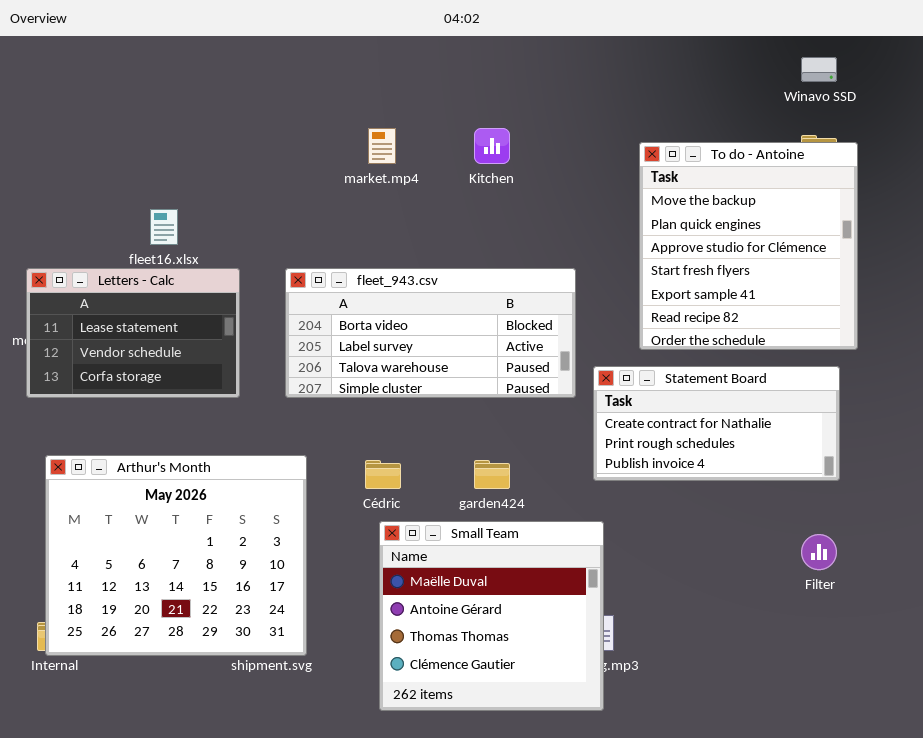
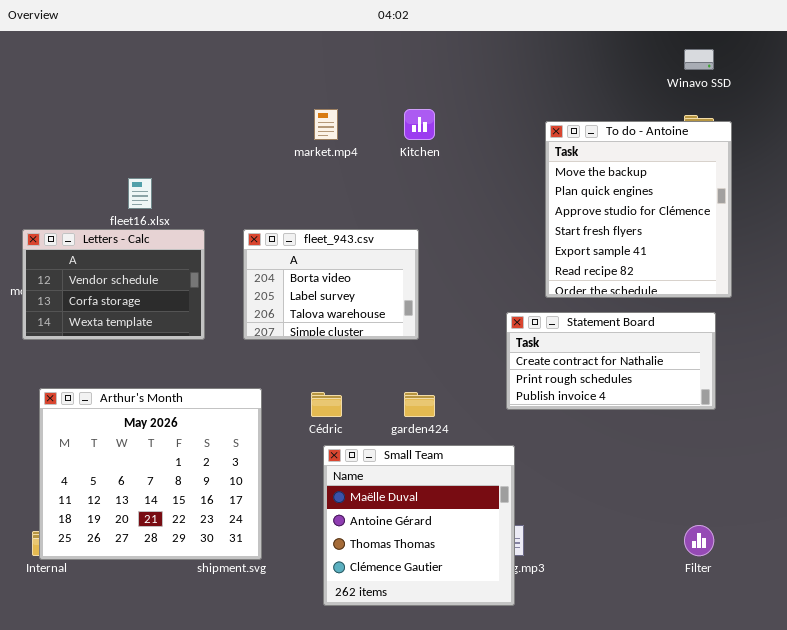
Letters - Calc: [26,268,240,398] -> [22,229,205,340], scrolled down 1 row
fleet_943.csv: [285,268,576,398] -> [243,229,419,340], resized
Filter: [801,534,837,570] -> [684,525,714,556], moved

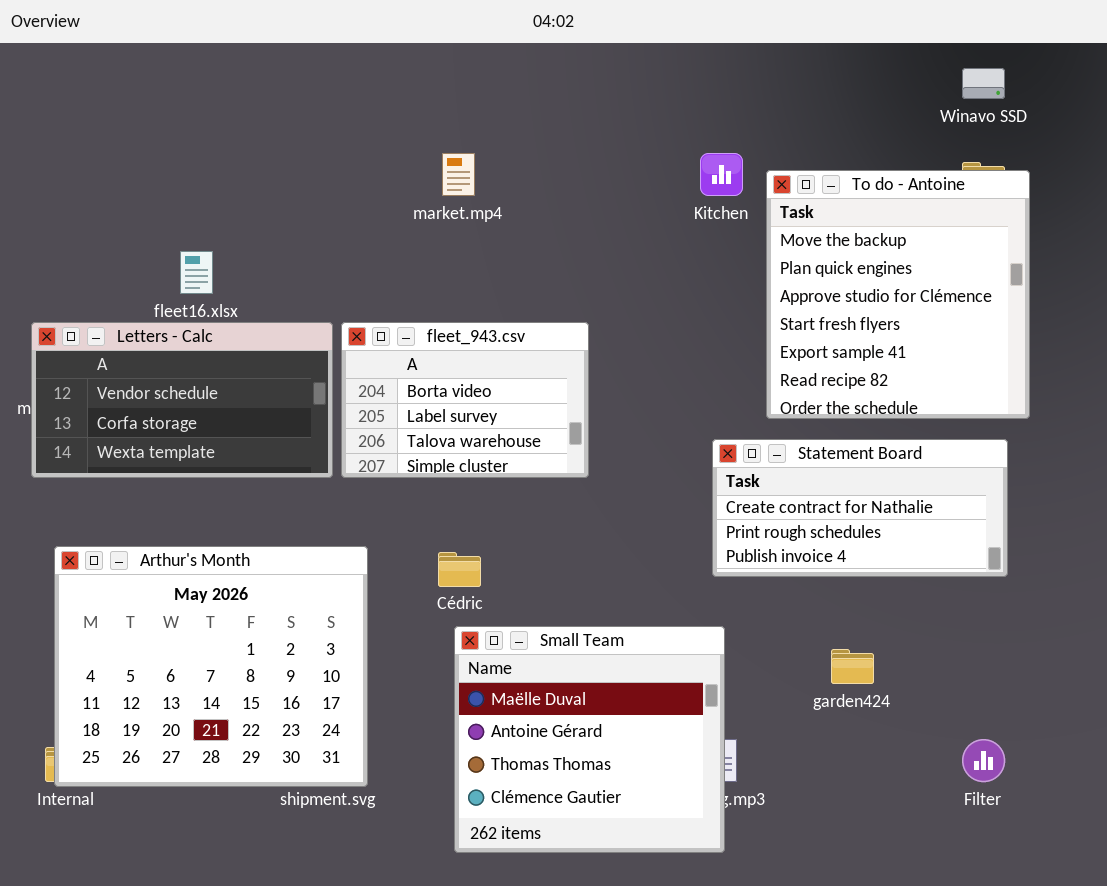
Kitchen: [404,109,435,140] -> [700,153,743,196], moved
Letters - Calc: [22,229,205,340] -> [31,322,333,478], resized
garden424: [404,392,435,417] -> [831,649,874,684], moved

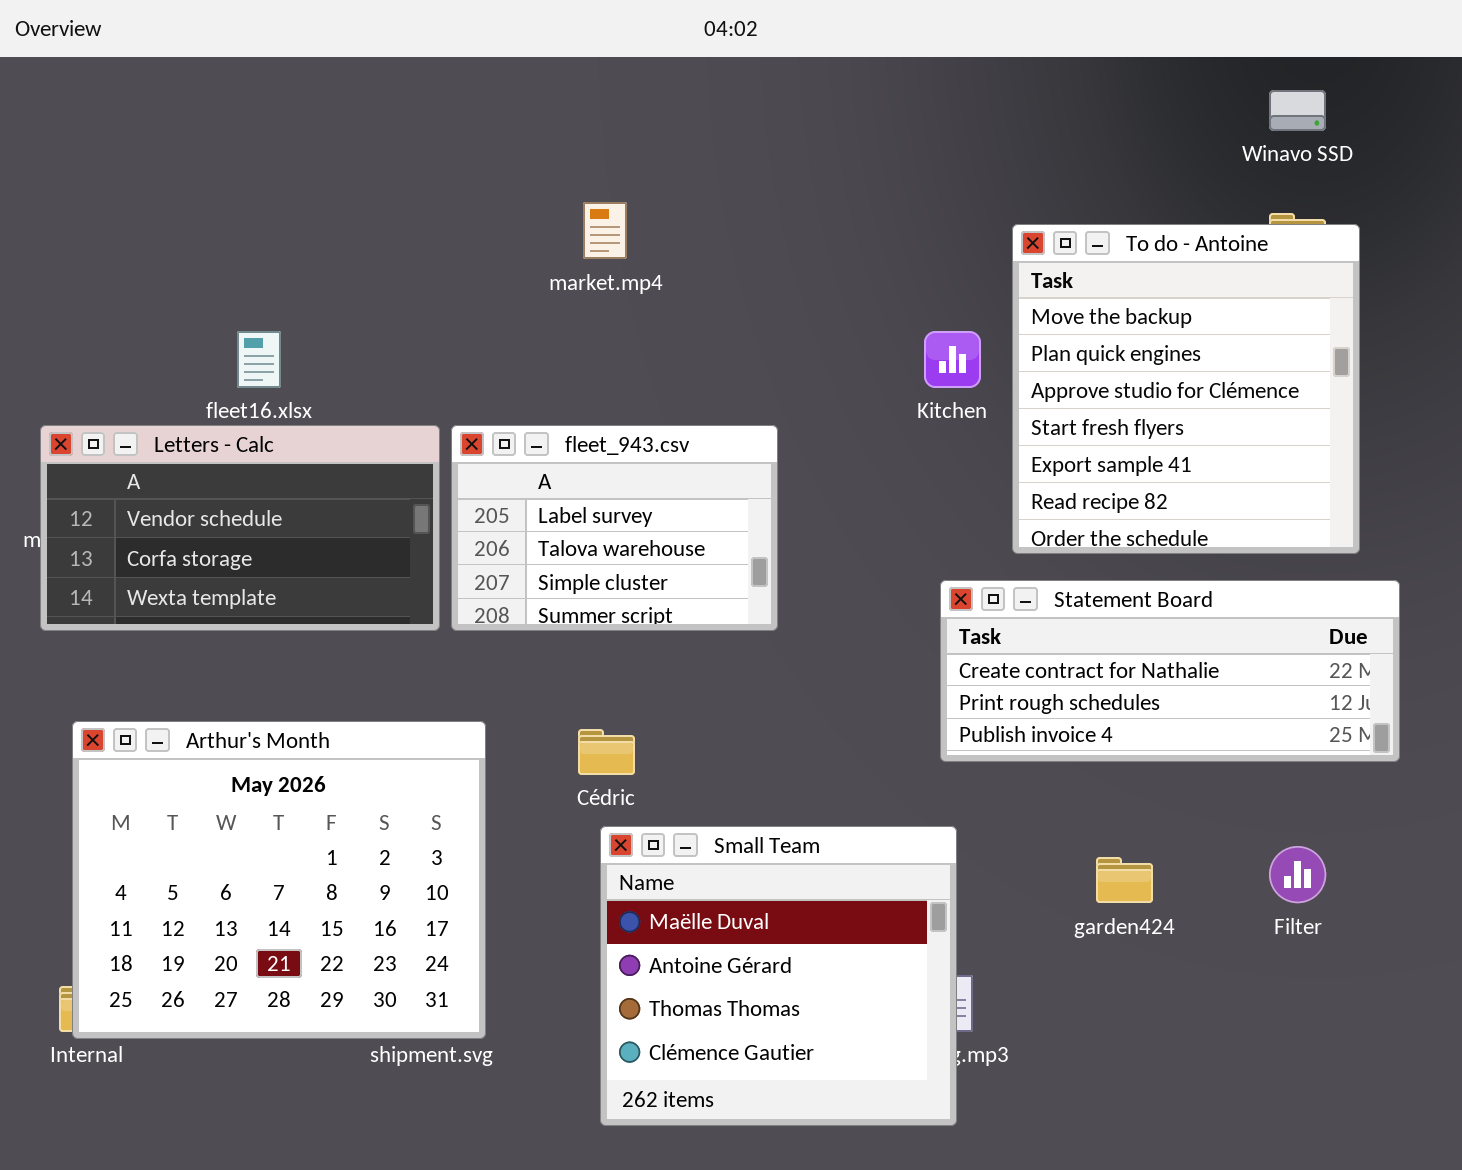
Kitchen: [700,153,743,196] -> [924,331,981,388], moved
fleet_943.csv: [341,322,589,478] -> [451,425,778,631], scrolled down 1 row
Statement Board: [712,439,1008,577] -> [940,580,1400,762], resized
Filter: [962,739,1005,782] -> [1269,846,1326,903], moved

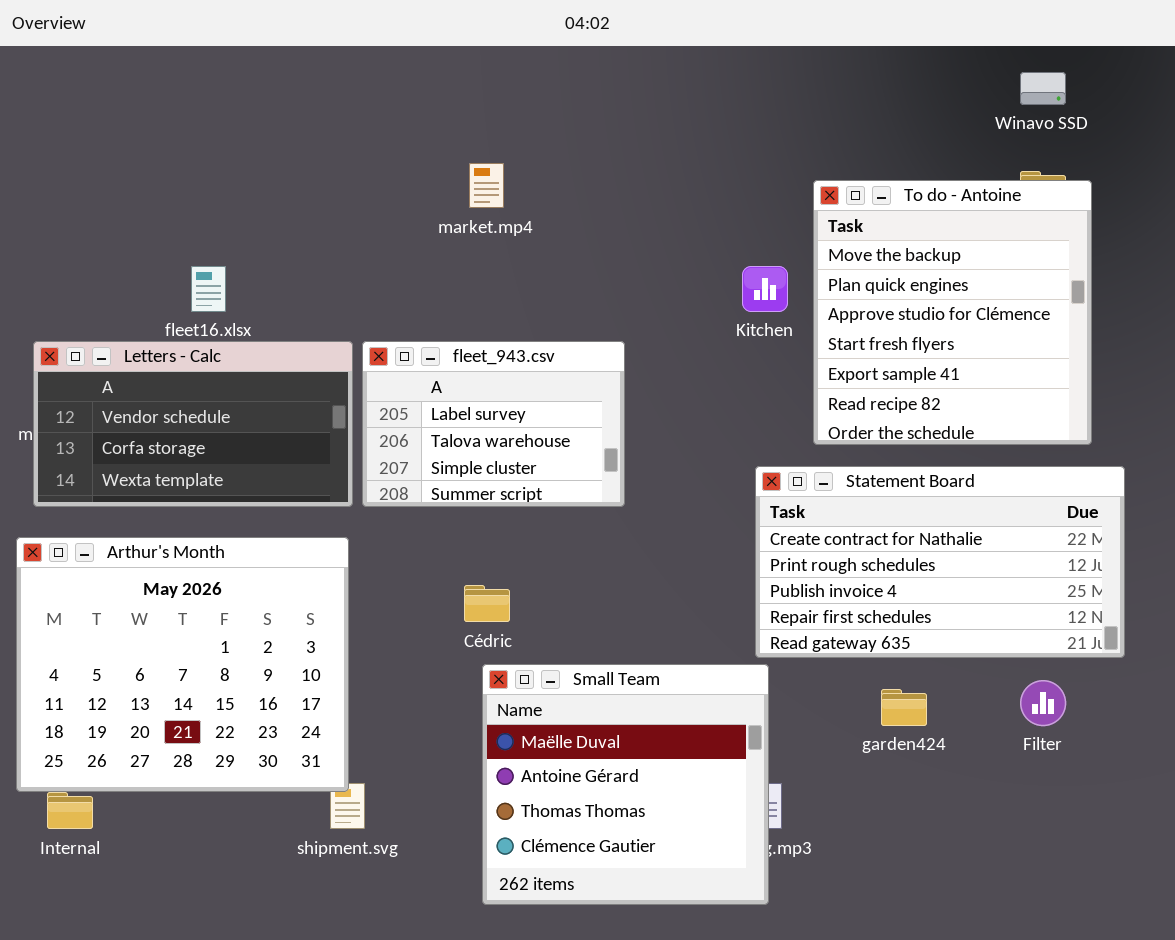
Statement Board: [940,580,1400,762] -> [755,466,1125,658], resized
Arthur's Month: [72,721,486,1039] -> [16,537,349,792], moved

